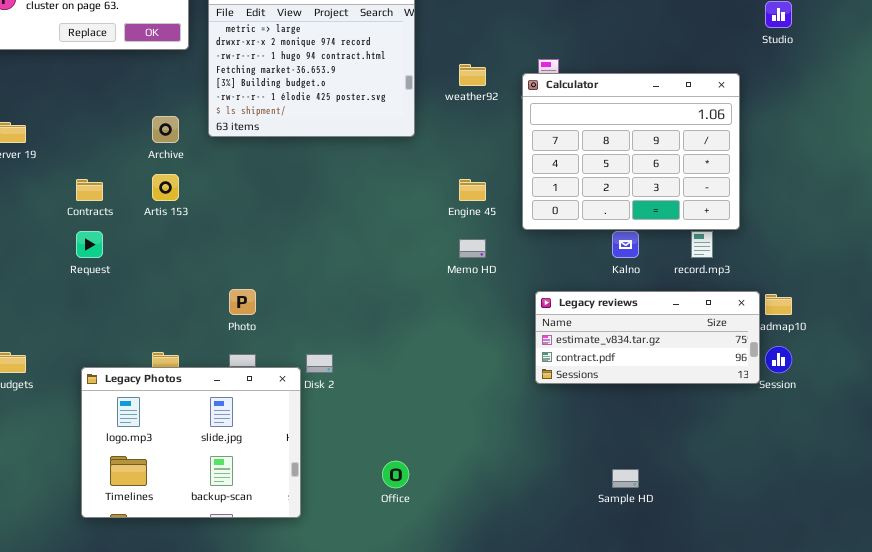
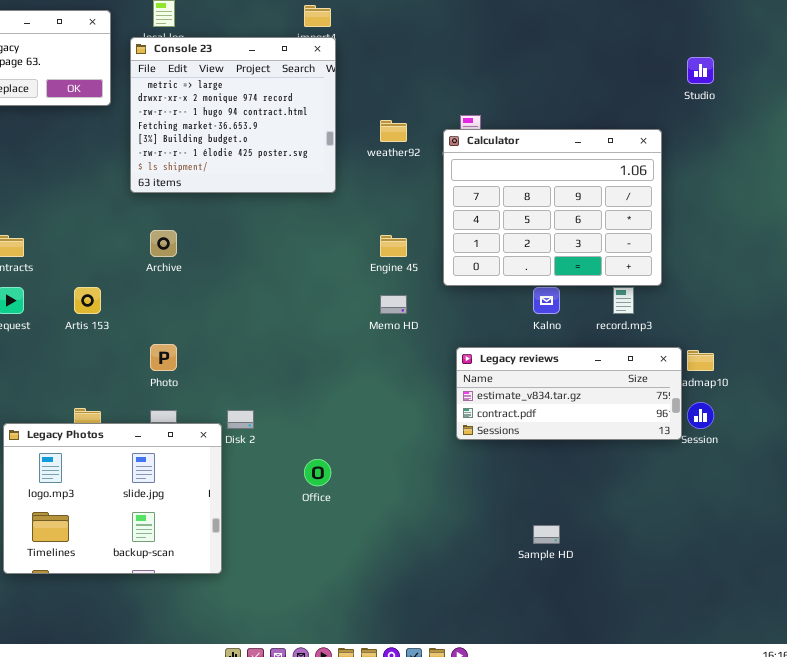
Archive: [152,116,179,143] -> [150,230,177,257], moved
Artis 153: [152,174,179,201] -> [74,287,101,314], moved
Office: [382,461,409,488] -> [304,459,331,486], moved

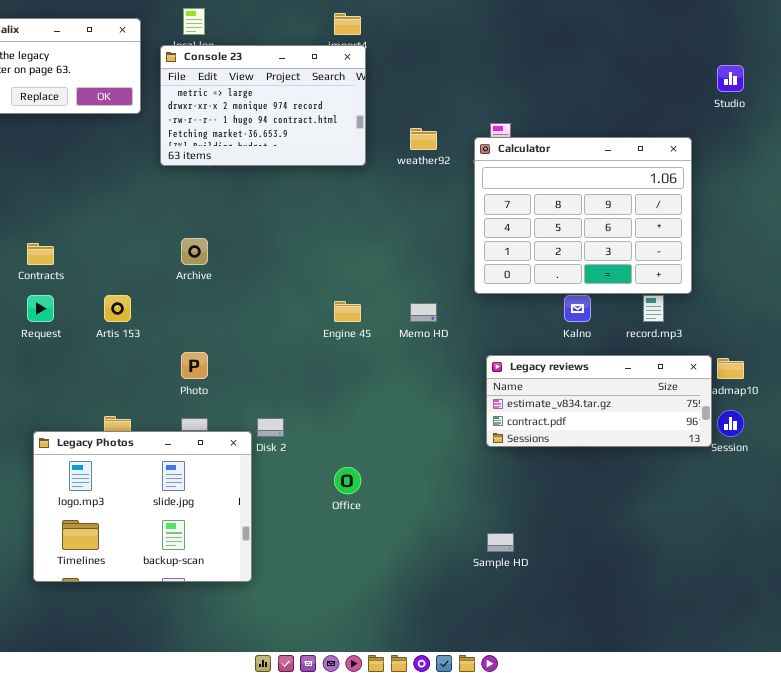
Console 23: [130,37,336,193] -> [160,45,366,166], resized
Engine 45: [380,235,407,257] -> [334,301,361,322], moved
Sample HD: [533,525,560,544] -> [487,533,514,552], moved

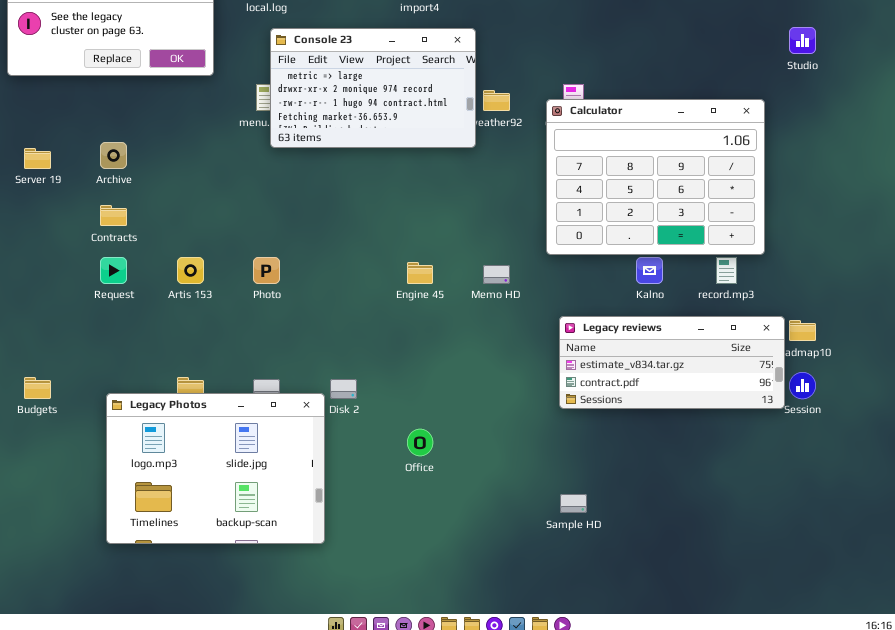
Console 23: [160,45,366,166] -> [270,28,476,148], moved
Archive: [181,238,208,265] -> [100,142,127,169], moved
Photo: [181,352,208,379] -> [253,257,280,284], moved

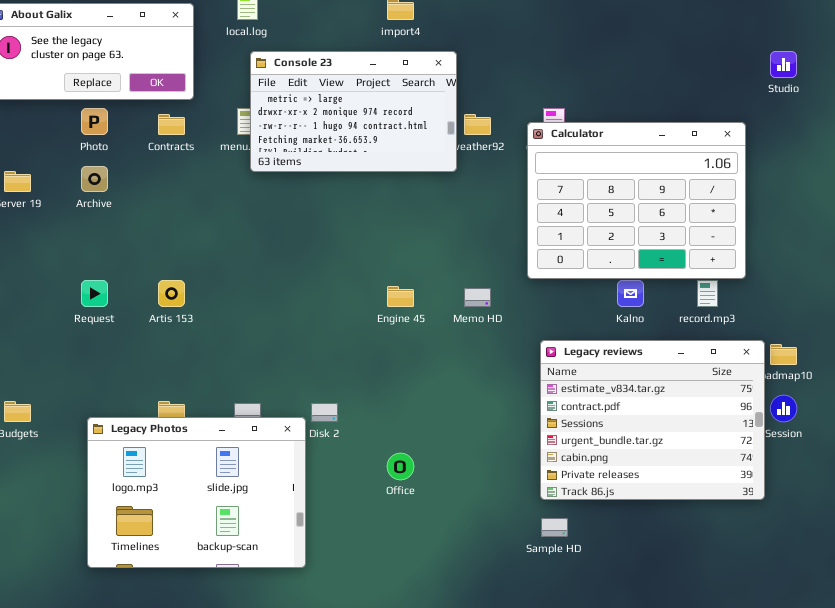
Contracts: [100,205,127,226] -> [158,114,185,135], moved
Photo: [253,257,280,284] -> [81,108,108,135], moved
Legacy reviews: [559,316,785,409] -> [540,340,765,500], resized

